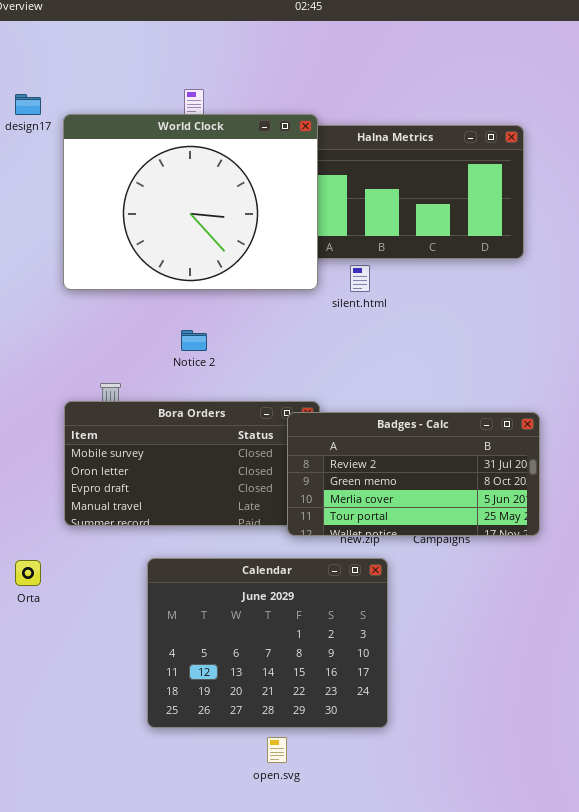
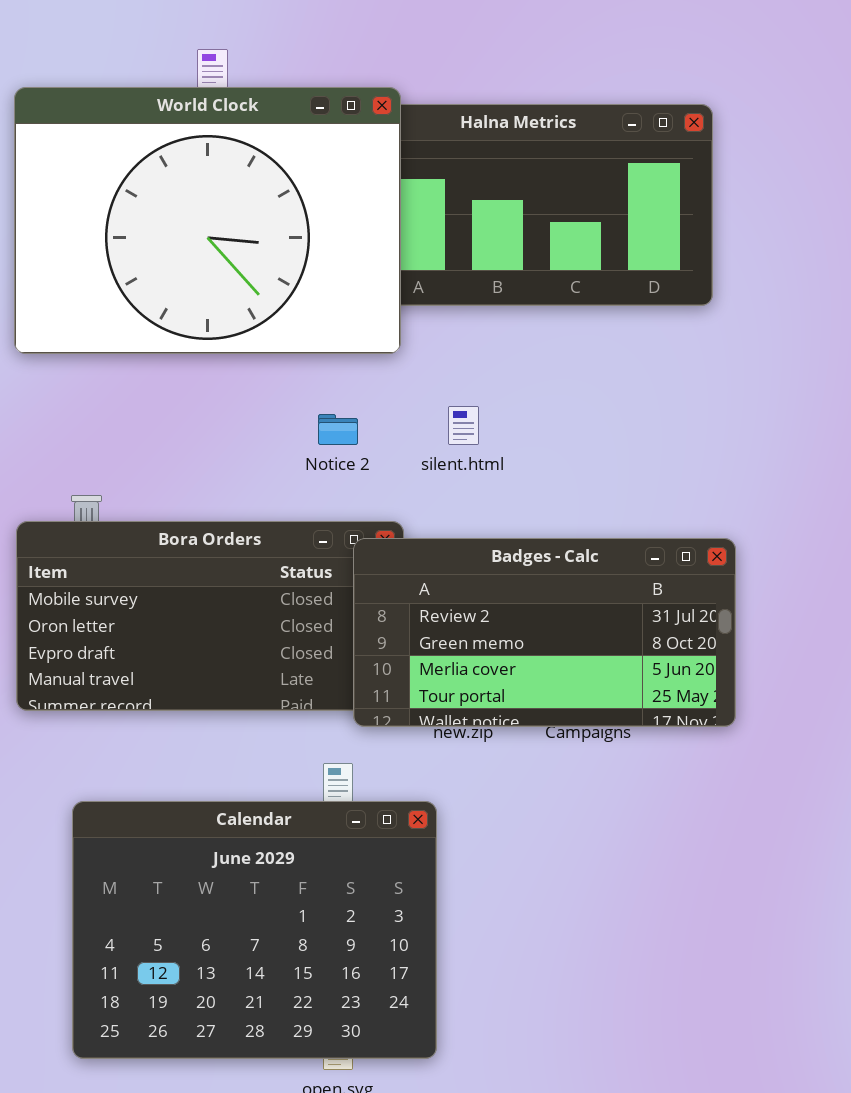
silent.html: [350,265,370,292] -> [448,406,479,445], moved
Notice 2: [181,330,207,351] -> [318,414,358,445], moved
Calendar: [147,558,388,728] -> [72,801,437,1059], moved

